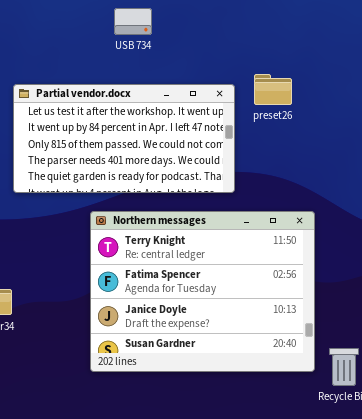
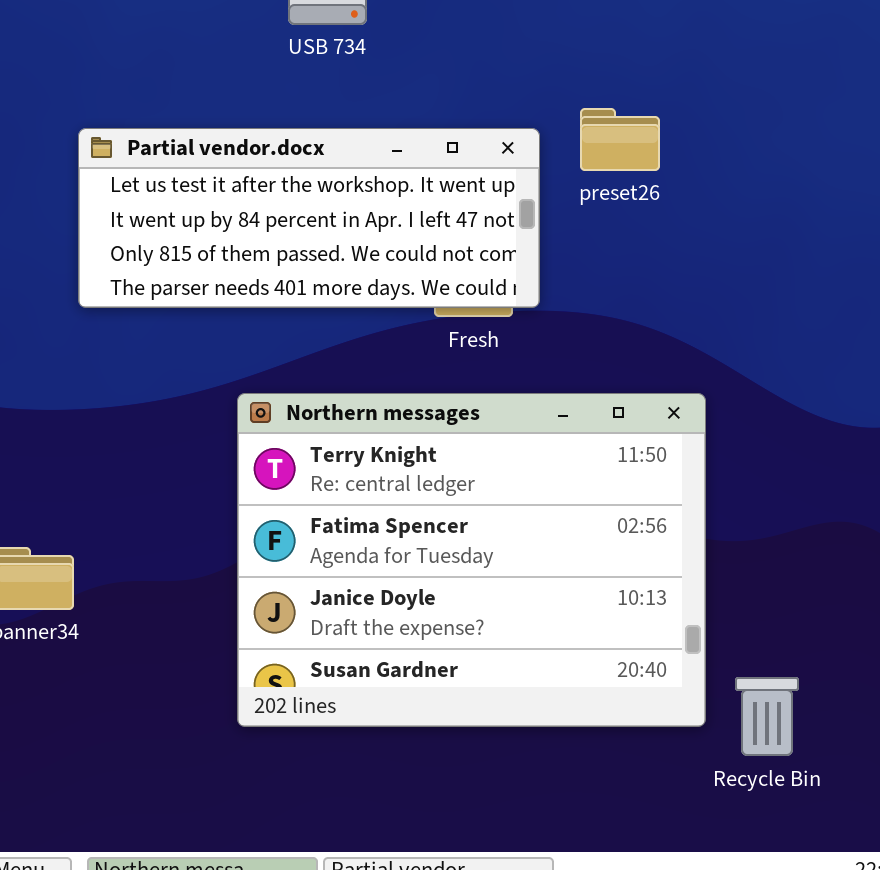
Partial vendor.docx: [13,84,235,193] -> [78,128,540,308], resized

